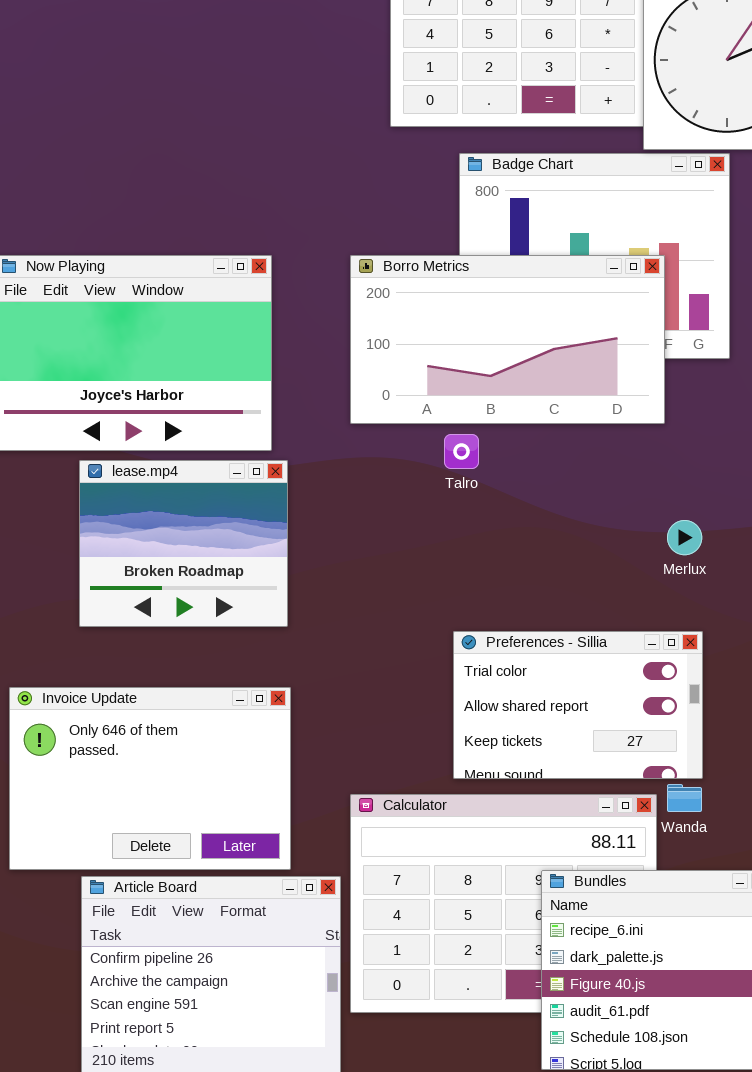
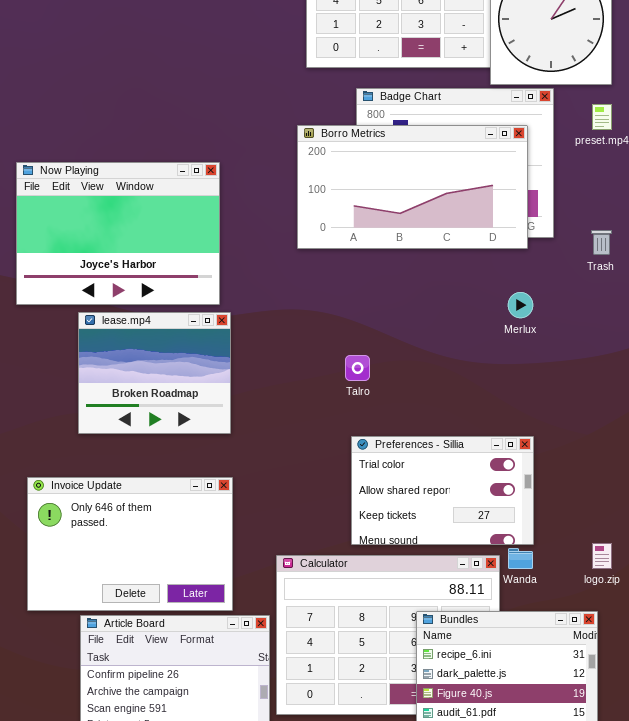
Borro Metrics: [350,255,665,424] -> [297,125,528,249], moved
Talro: [444,434,479,469] -> [345,355,370,381], moved
Merlux: [667,520,702,555] -> [508,292,533,318], moved

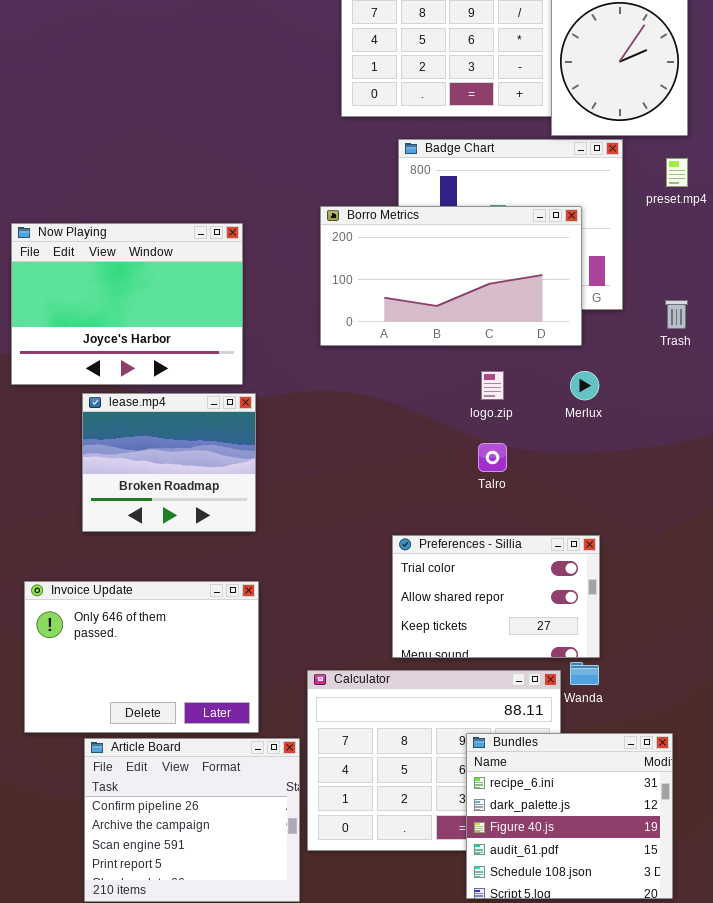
Borro Metrics: [297,125,528,249] -> [320,206,582,346], moved
Talro: [345,355,370,381] -> [478,443,507,472], moved
logo.zip: [592,543,612,569] -> [481,371,504,400], moved

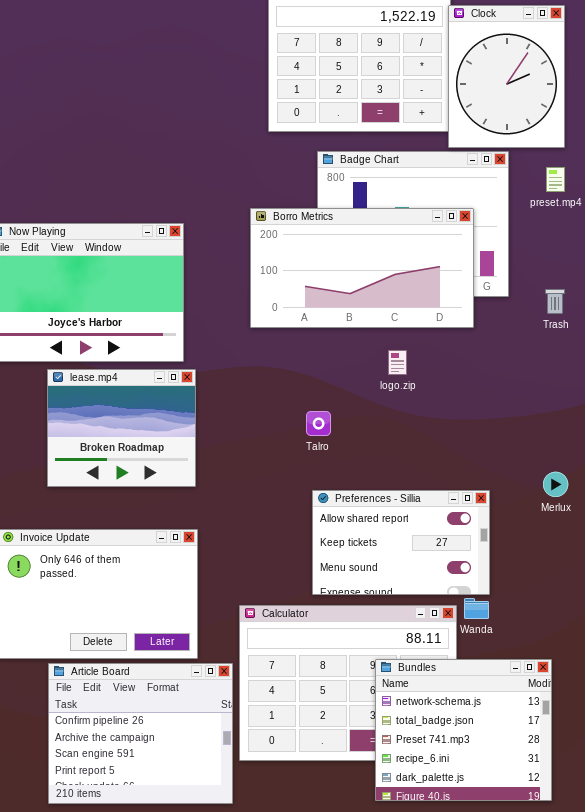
Merlux: [570,371,599,400] -> [543,472,568,497], moved
Talro: [478,443,507,472] -> [306,411,331,436], moved
Preferences - Sillia: [392,535,600,658] -> [312,490,490,595], scrolled down 1 row
Bundles: [466,733,673,899] -> [375,659,552,801], scrolled up 3 rows

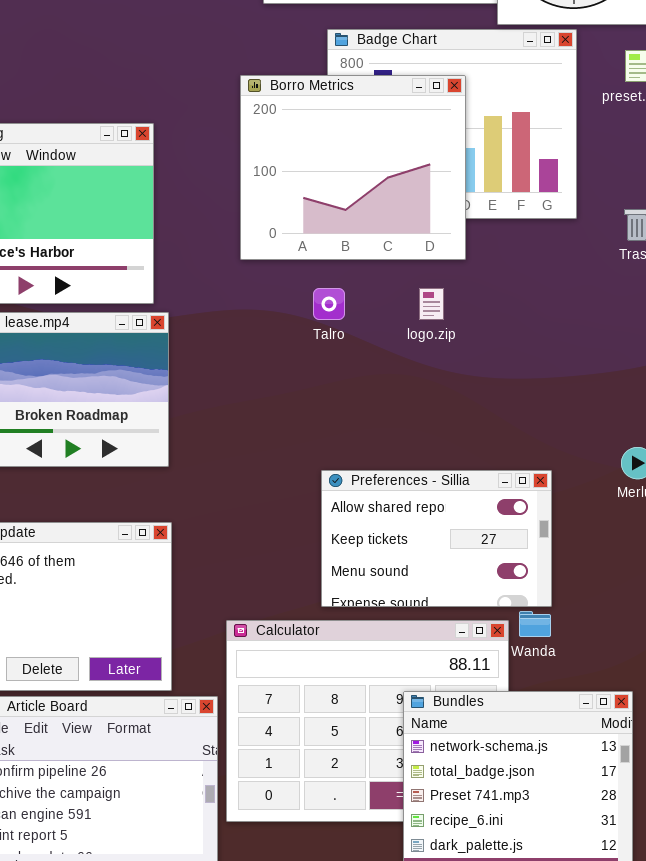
Borro Metrics: [250,208,474,328] -> [240,75,466,260], resized
Talro: [306,411,331,436] -> [313,288,345,320], moved

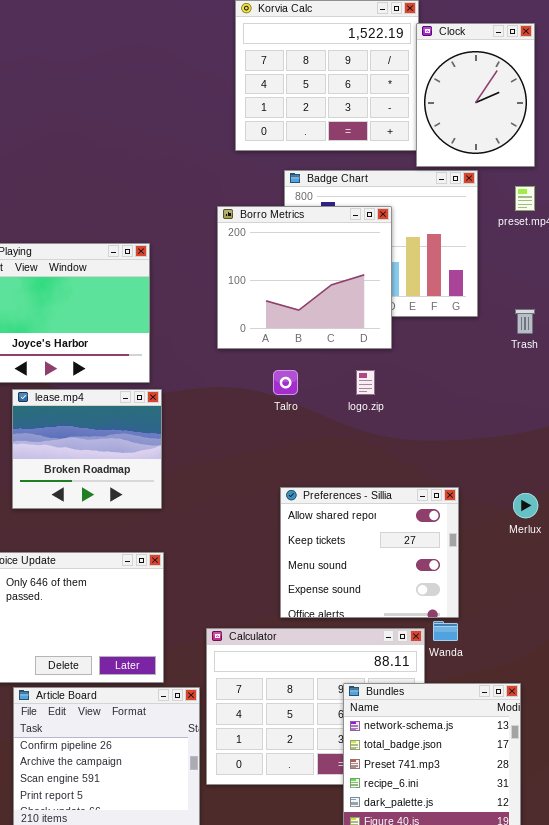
Preferences - Sillia: [321,470,552,607] -> [280,487,459,618], resized

